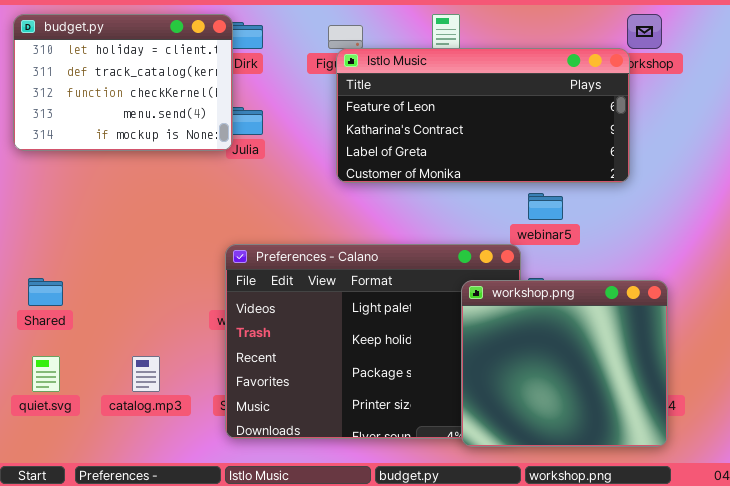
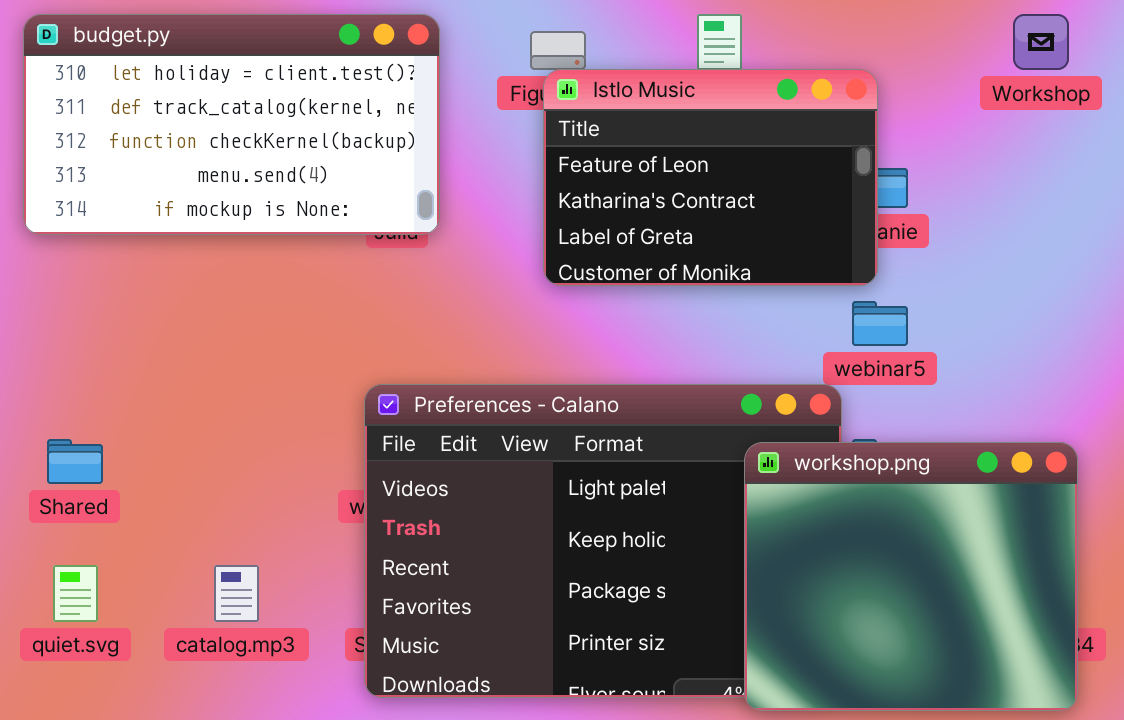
budget.py: [13,14,233,151] -> [23,14,440,235], resized
Istlo Music: [336,48,630,183] -> [543,69,878,286], resized

